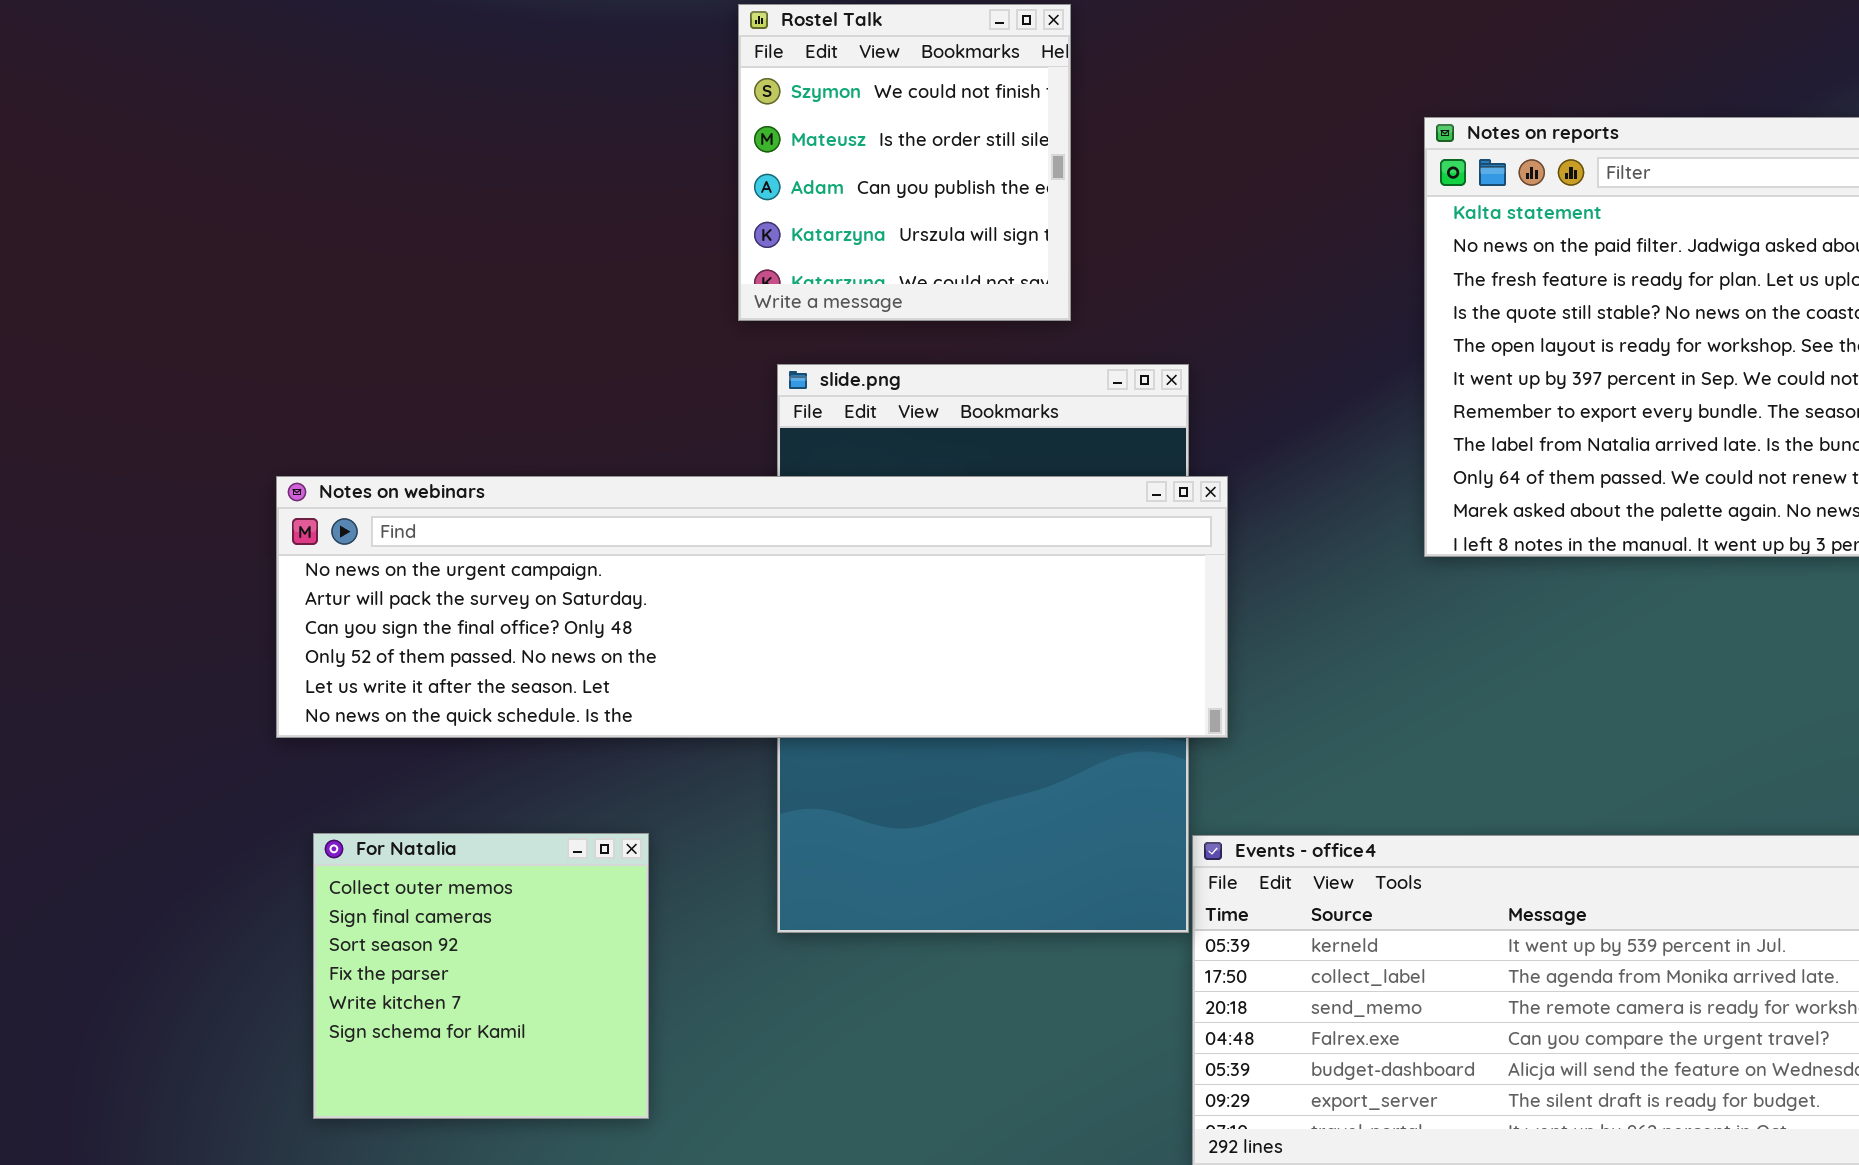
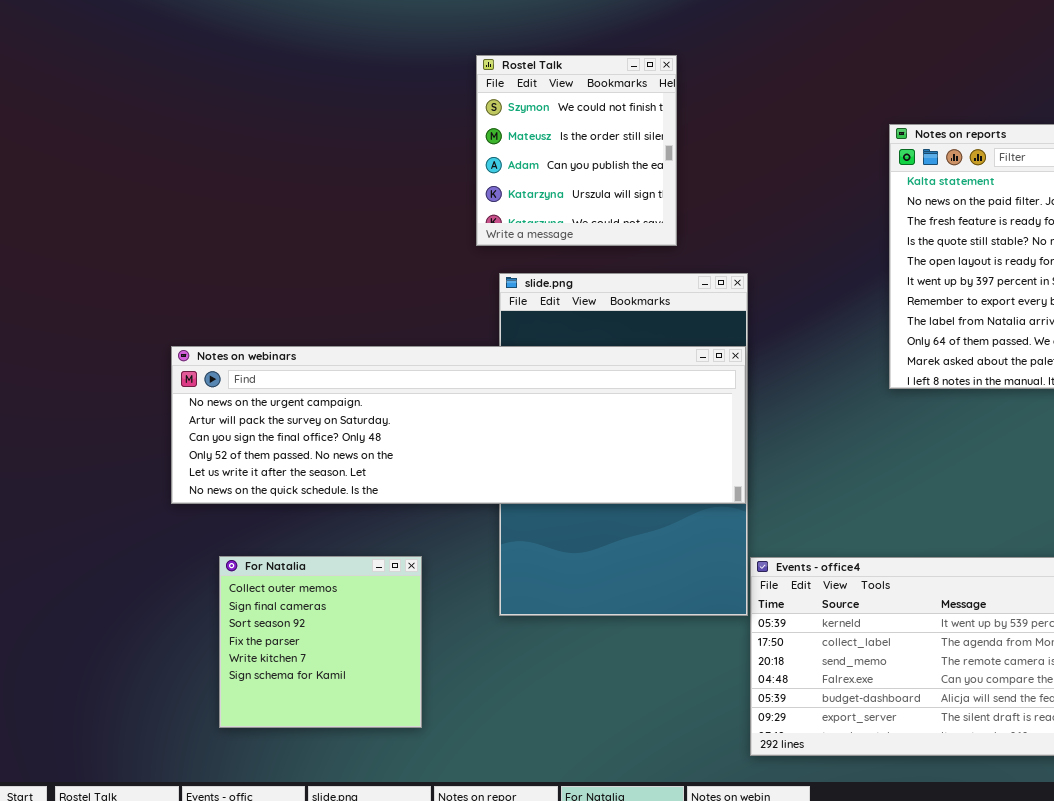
Notes on webinars: [276,476,1228,738] -> [171,346,746,504], moved

